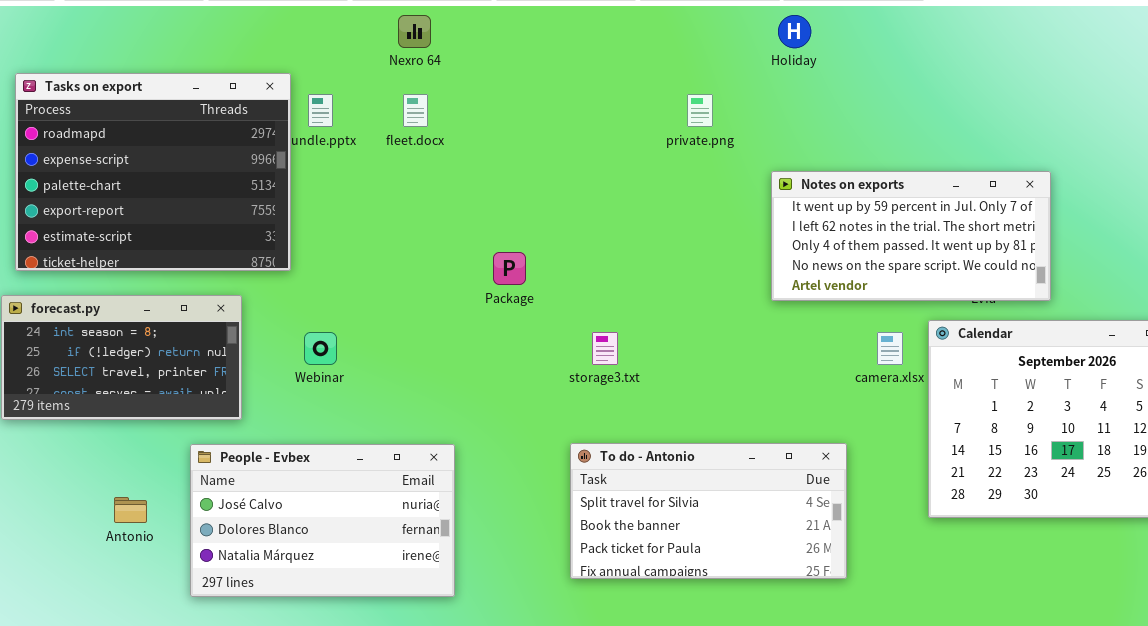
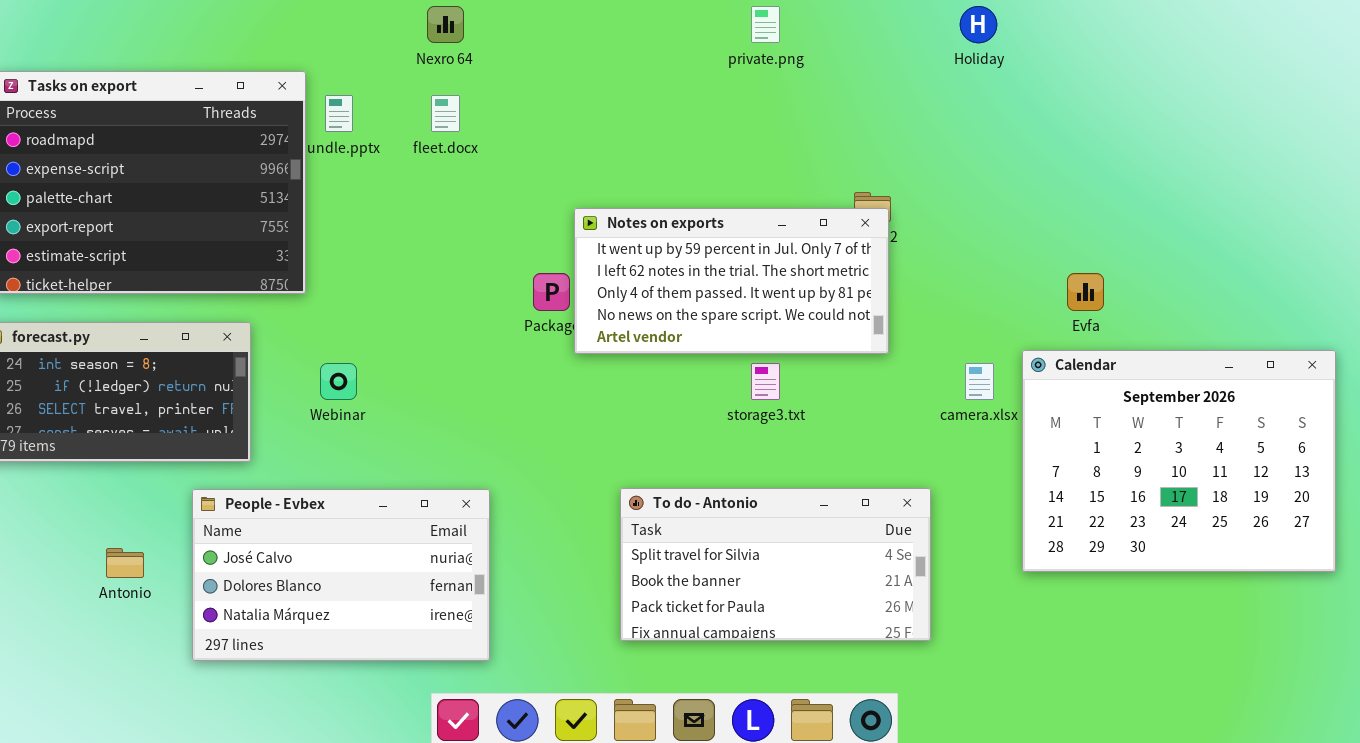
Holiday: [778,15,811,48] -> [960,6,997,43], moved
private.png: [687,94,713,127] -> [751,6,780,43], moved
Notes on exports: [771,171,1051,301] -> [574,208,889,354], moved
storage3.txt: [592,332,618,365] -> [751,363,780,400], moved

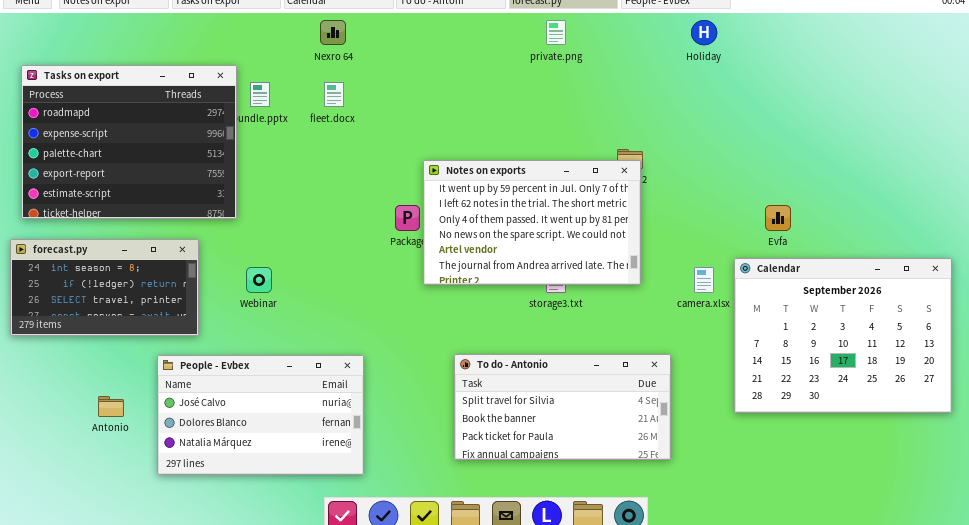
Notes on exports: [574,208,889,354] -> [423,160,641,285], resized

